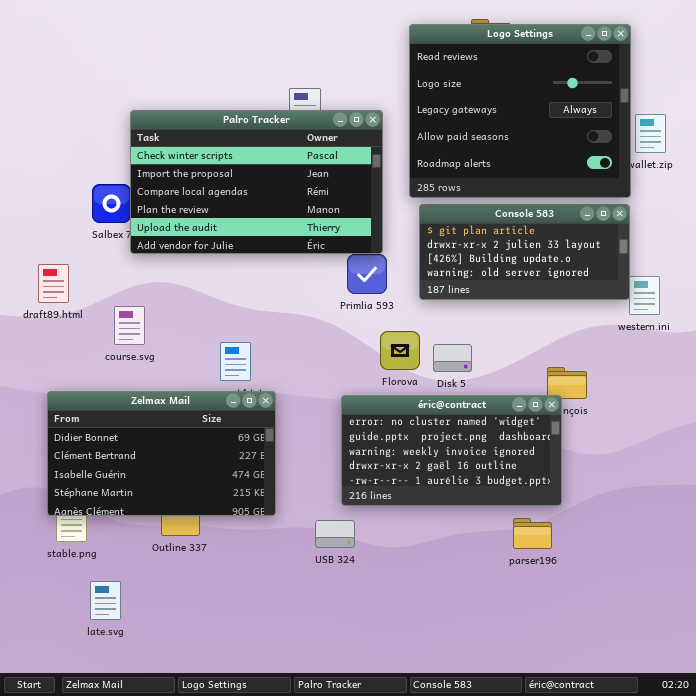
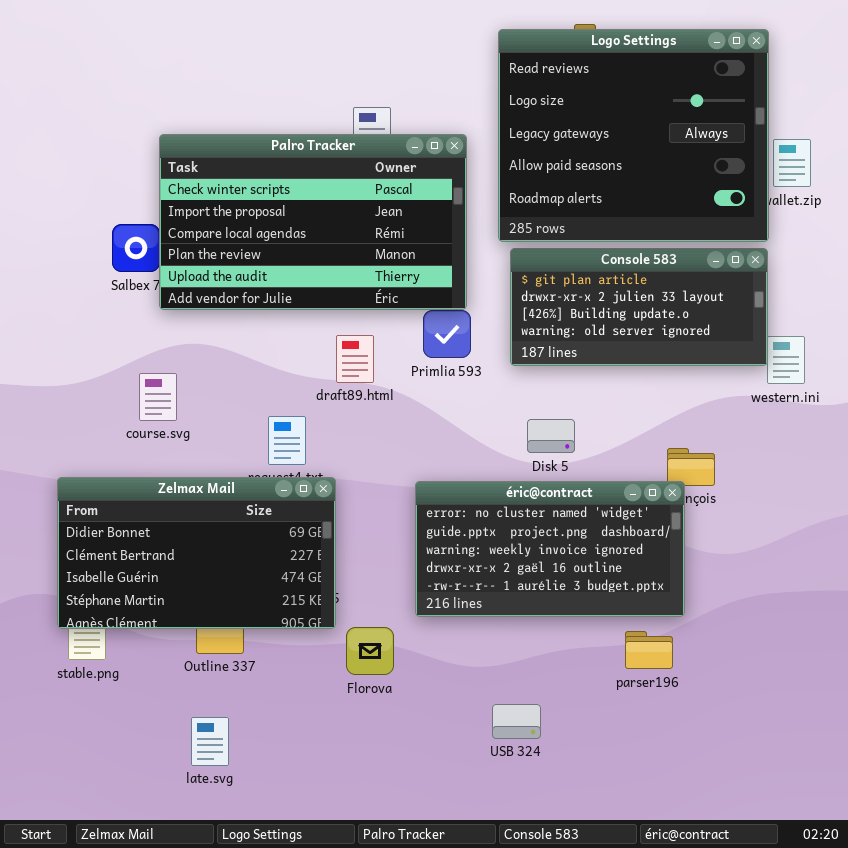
draft89.html: [38,264,69,303] -> [336,335,374,383], moved
Florova: [380,331,420,370] -> [346,627,394,675], moved
USB 324: [315,520,355,548] -> [492,704,541,739], moved
late.svg: [90,581,121,620] -> [191,717,229,766], moved

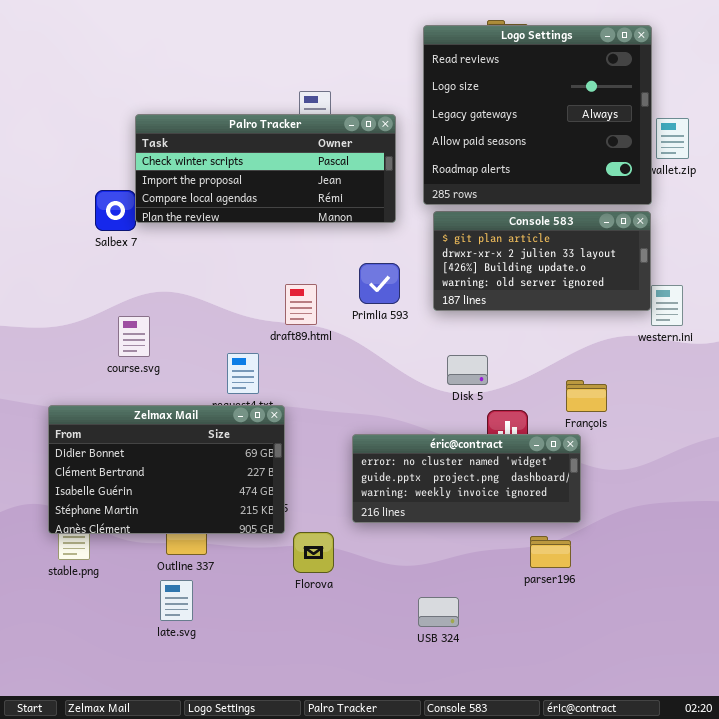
Palro Tracker: [159,134,467,310] -> [135,114,396,223], resized
éric@contract: [415,481,685,617] -> [352,434,581,523], resized
late.svg: [191,717,229,766] -> [160,580,193,621], moved

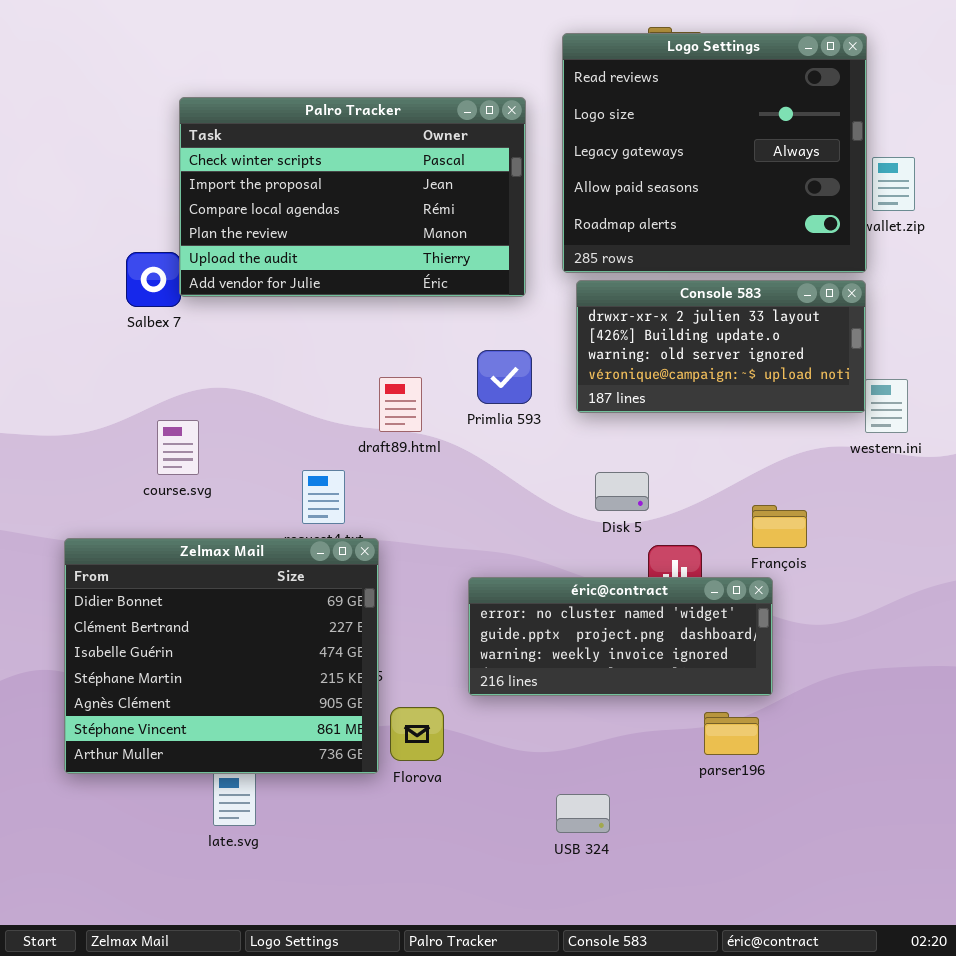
Palro Tracker: [135,114,396,223] -> [179,97,526,297], resized
Console 583: [433,211,651,311] -> [576,280,866,413], scrolled down 1 row
Zelmax Mail: [48,405,285,534] -> [64,538,379,774], resized

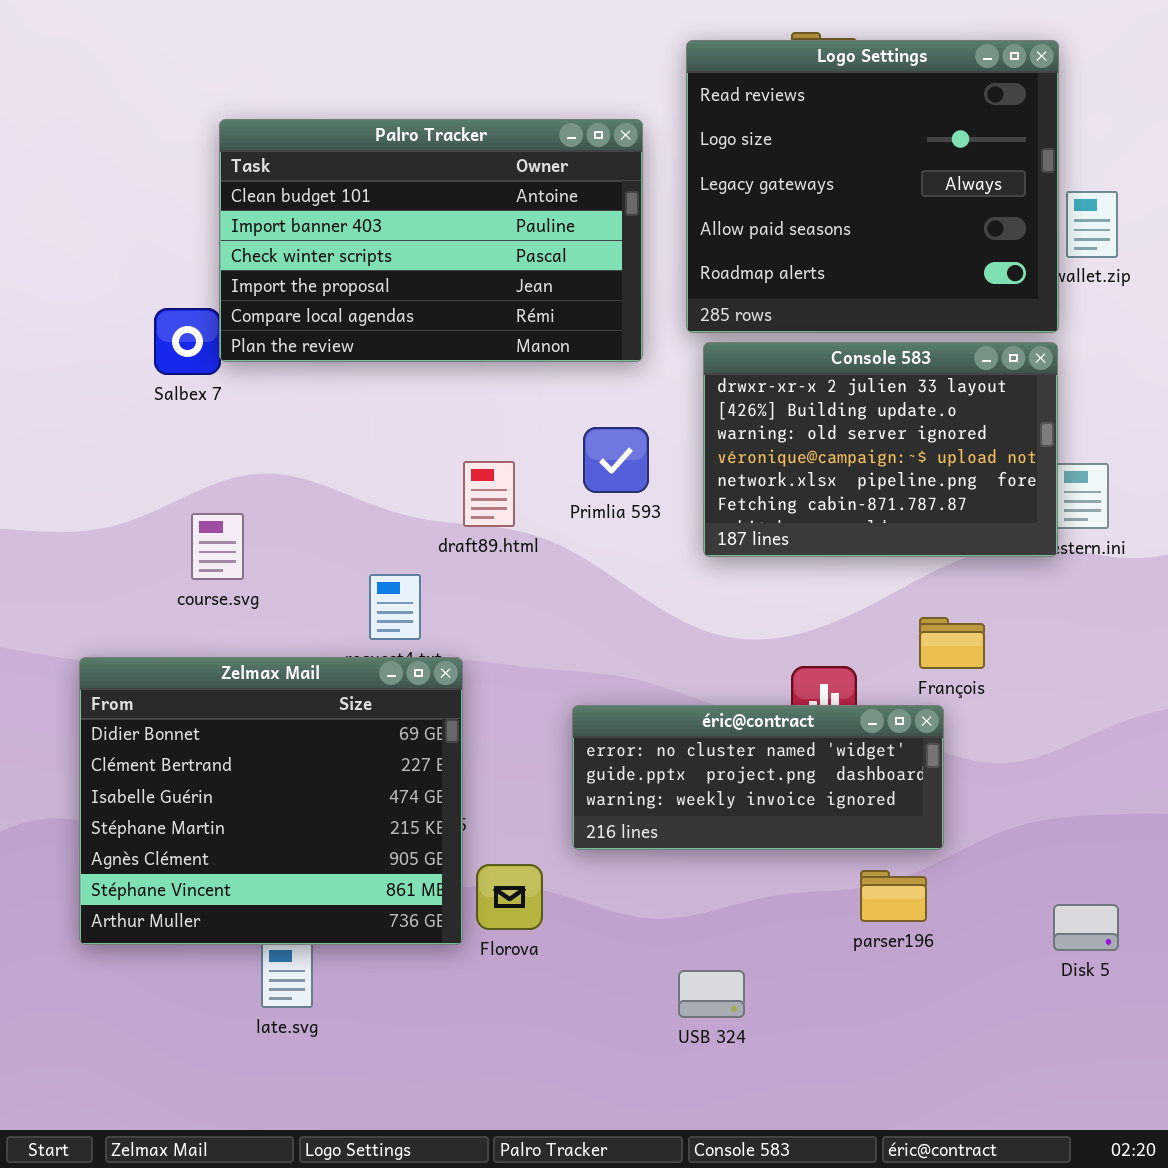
Palro Tracker: [179,97,526,297] -> [219,119,643,362], scrolled up 2 rows
Console 583: [576,280,866,413] -> [703,342,1058,557], resized
Disk 5: [595,472,649,511] -> [1053,904,1119,951], moved

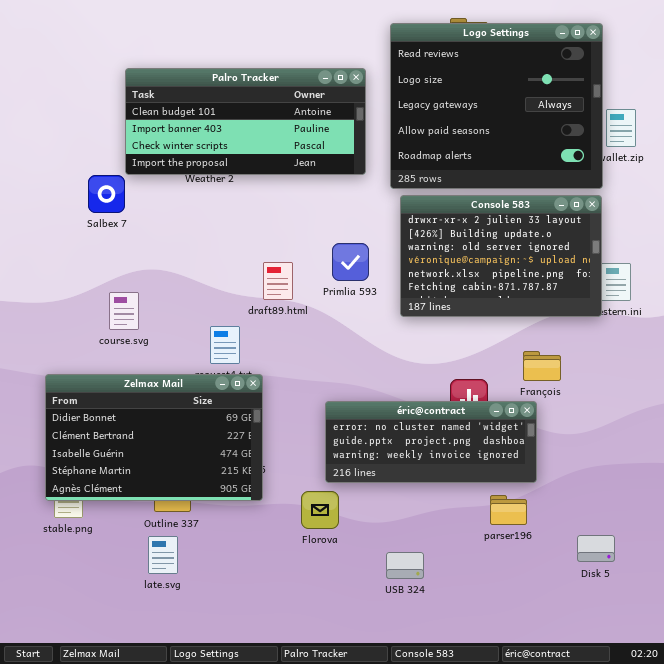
Palro Tracker: [219,119,643,362] -> [125,68,366,175], resized
Zelmax Mail: [79,657,463,945] -> [45,374,263,501], resized
Florova: [476,864,543,930] -> [301,491,339,529], moved
Disk 5: [1053,904,1119,951] -> [577,535,615,562], moved

